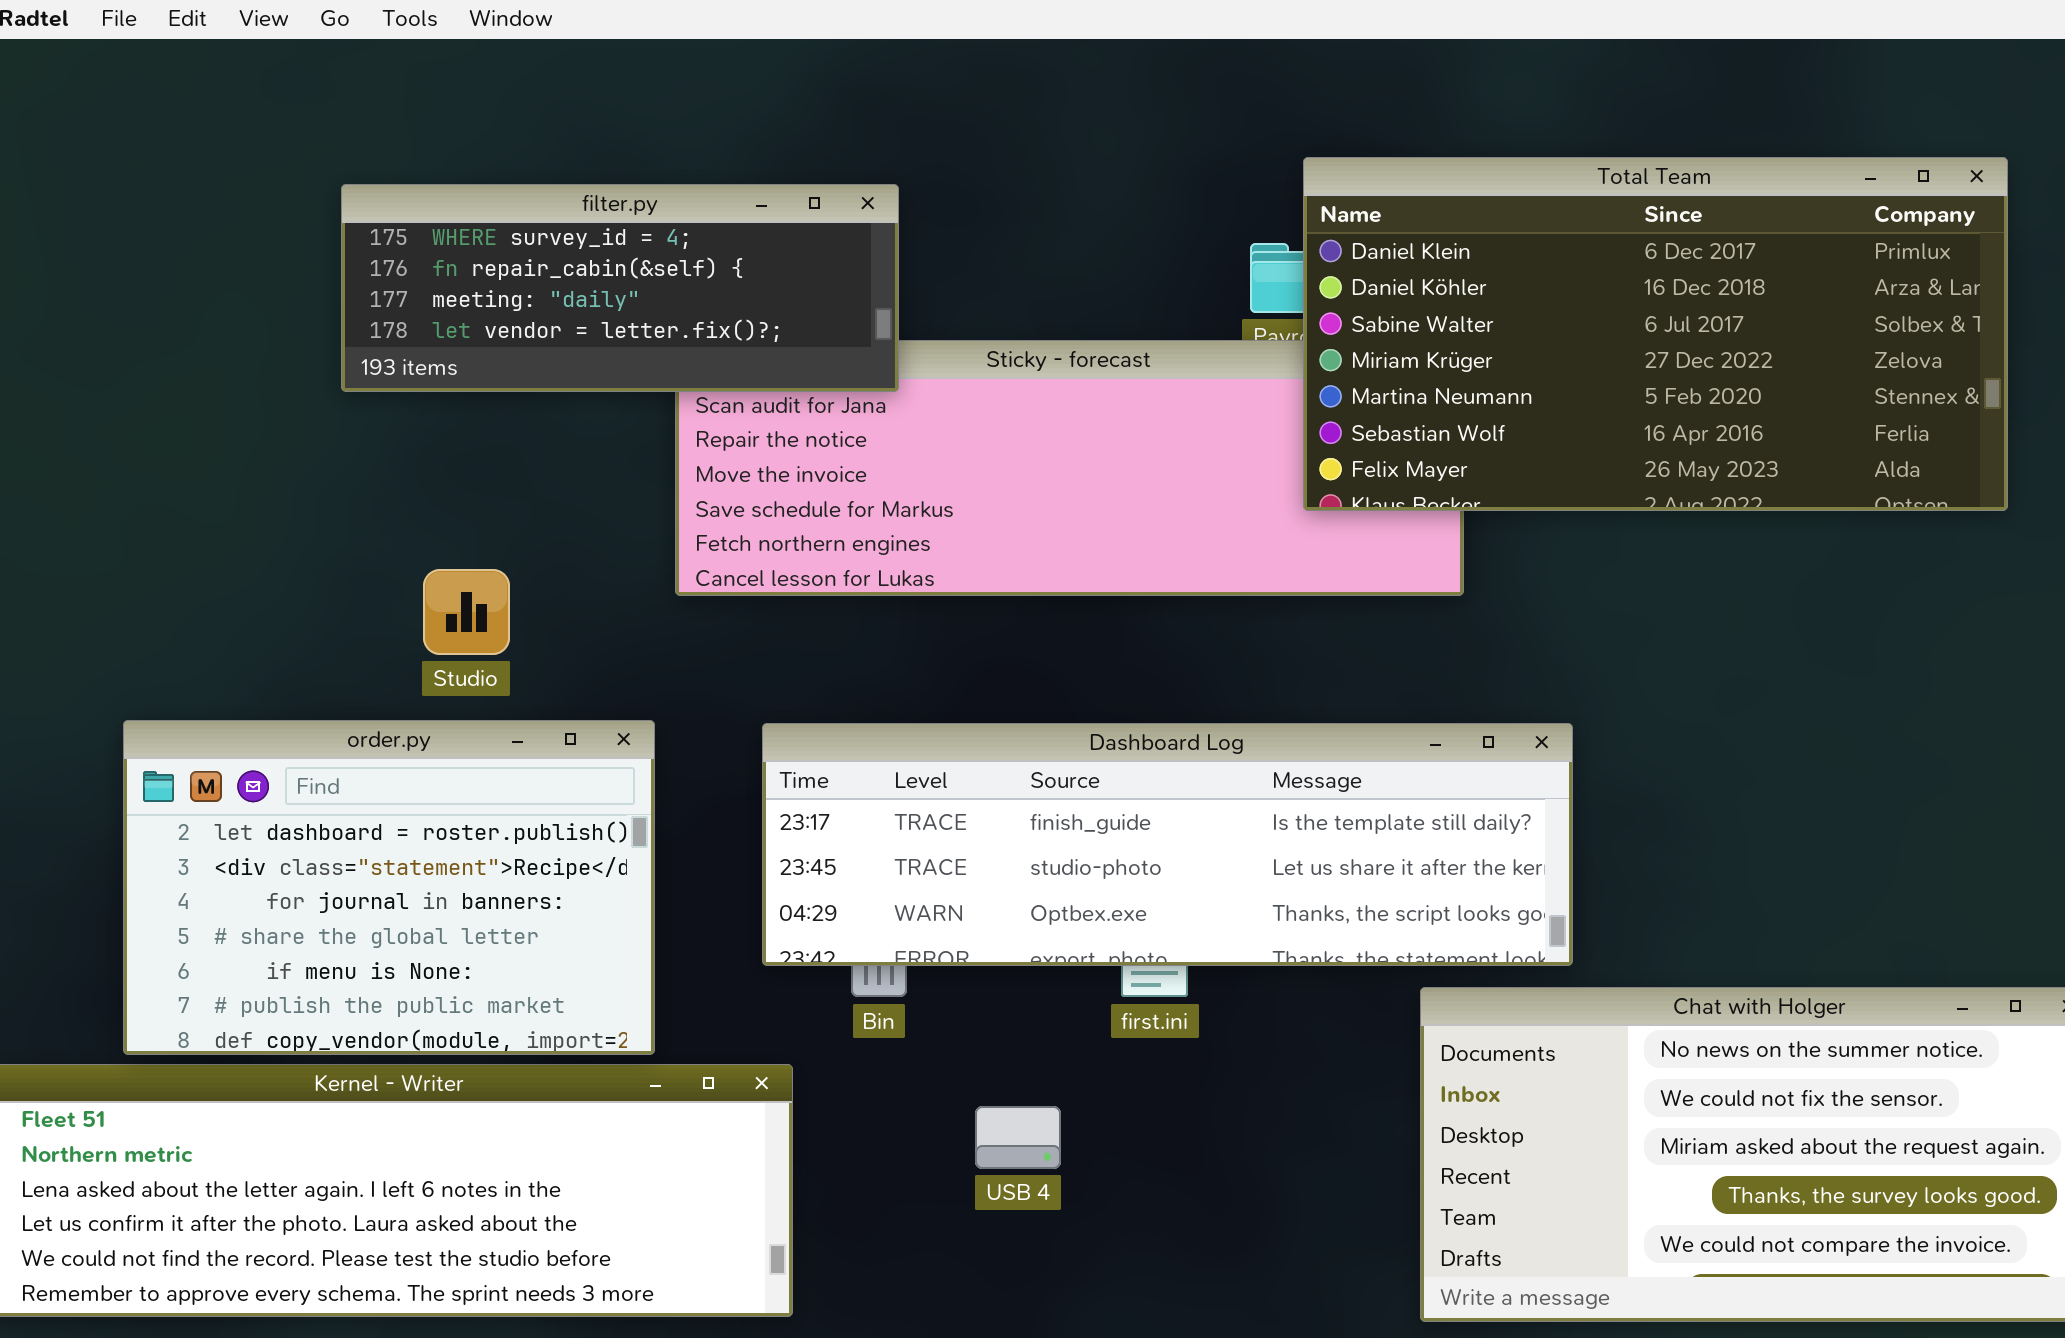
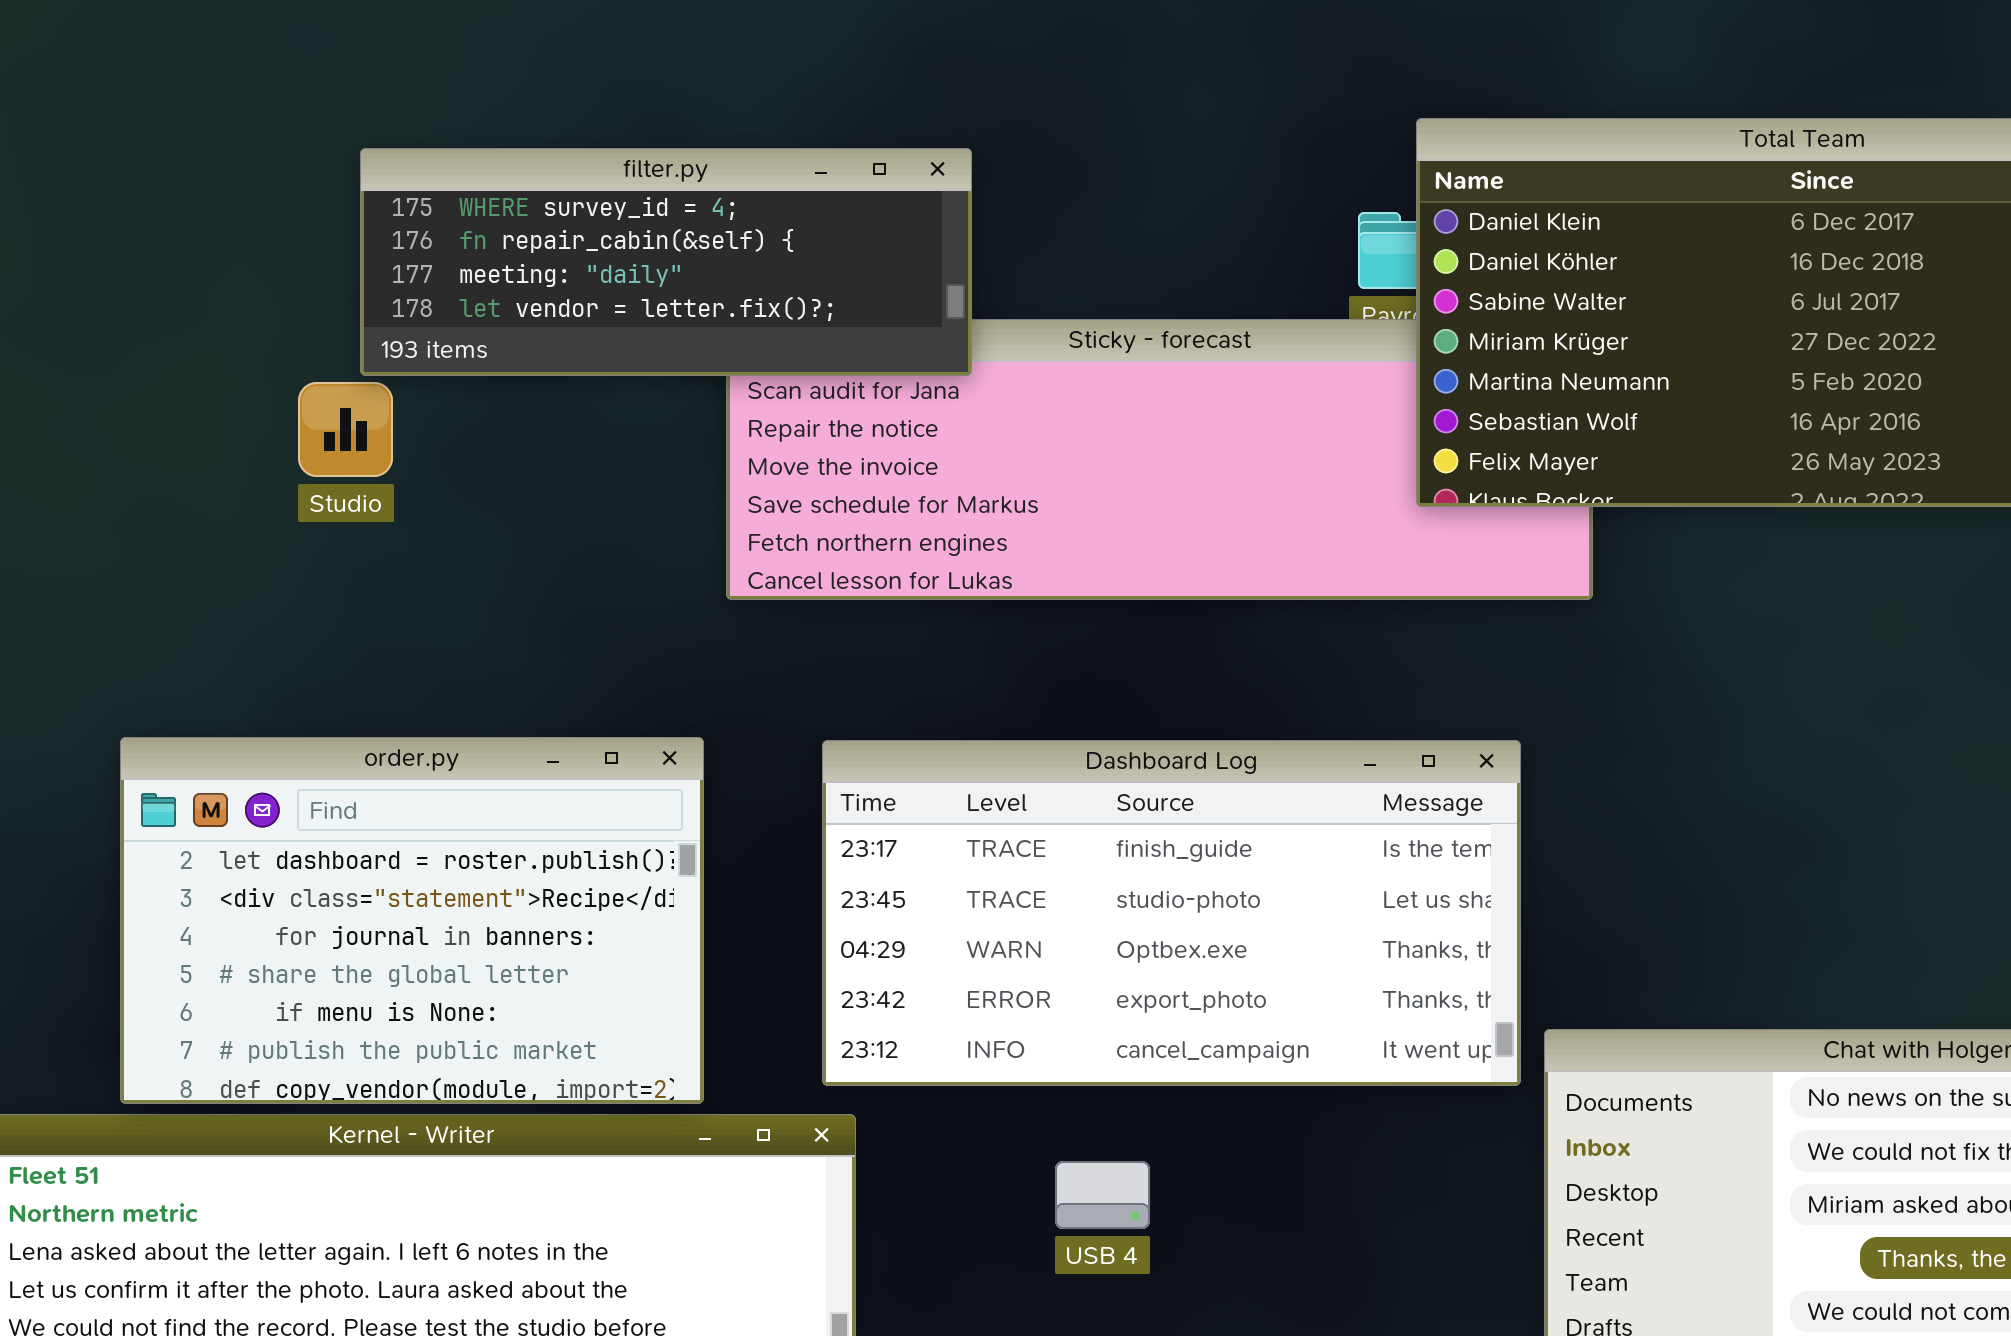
Studio: [423,569,510,655] -> [298,382,393,477], moved
Dashboard Log: [762,723,1573,966] -> [822,740,1521,1086], resized

